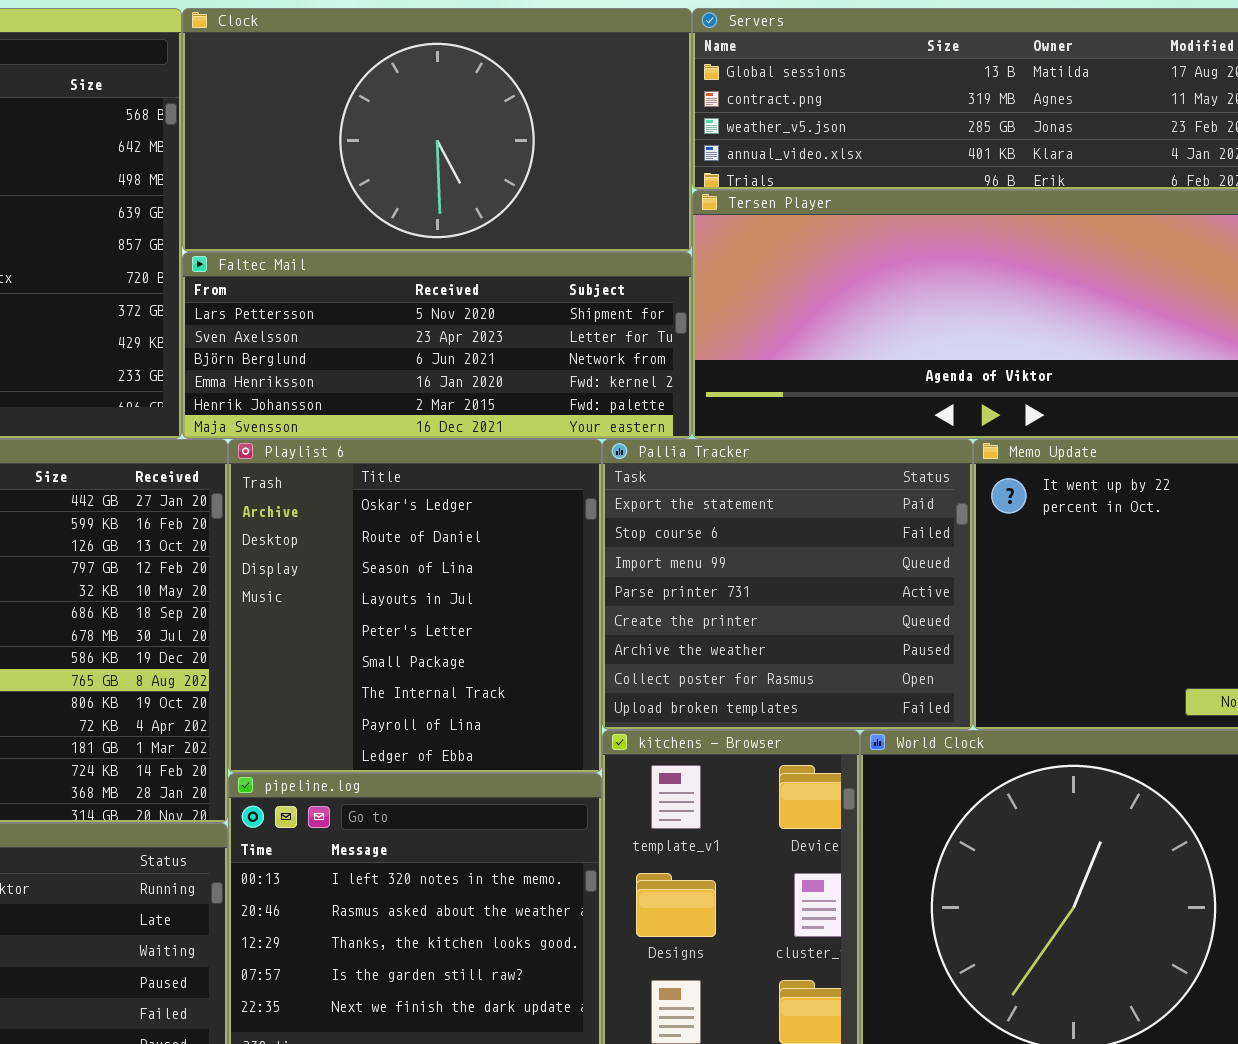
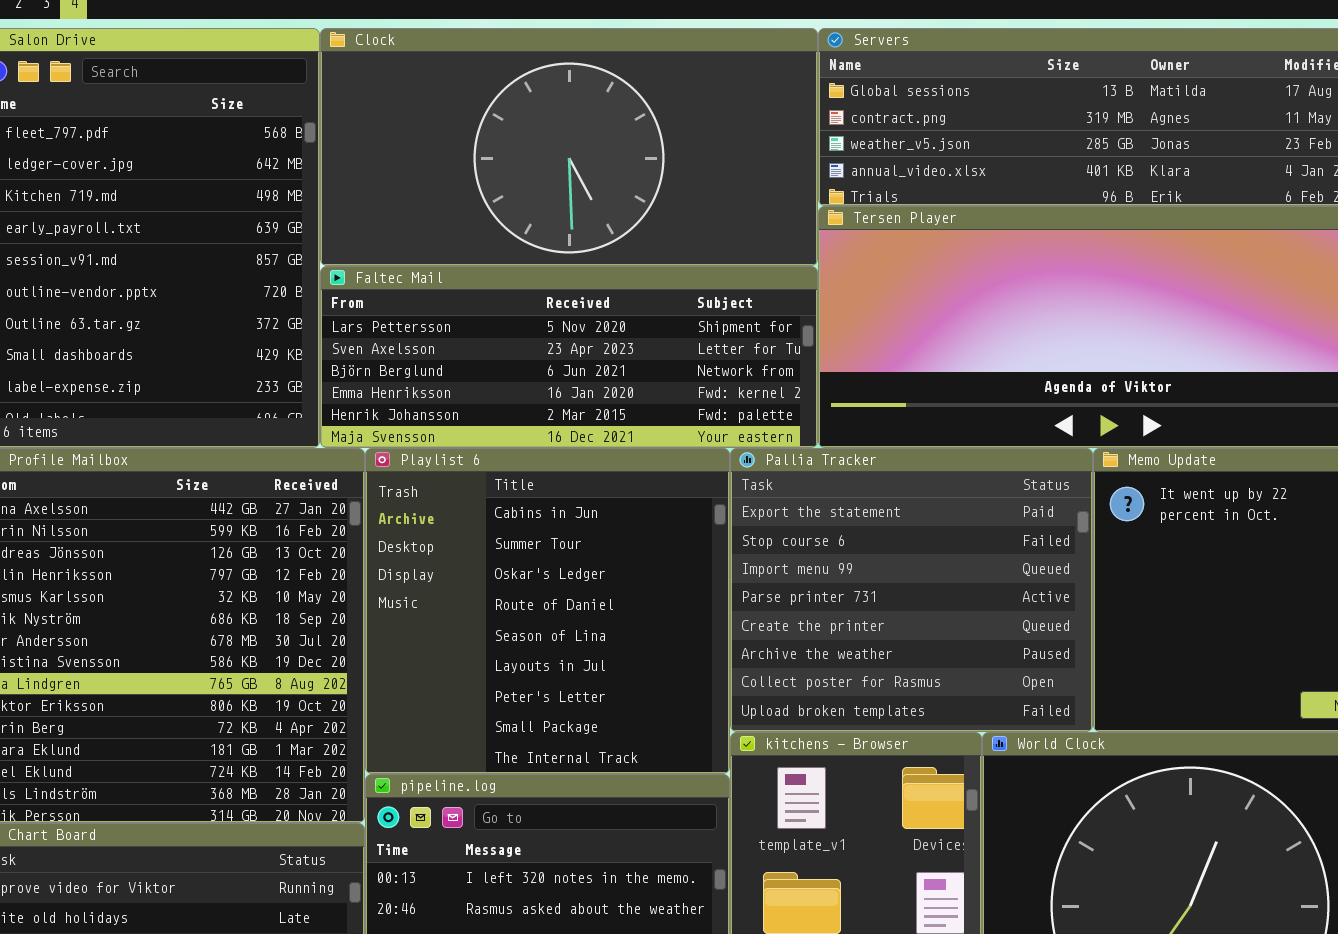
Playlist 6: [228,439,602,773] -> [365,448,730,774], scrolled up 2 rows

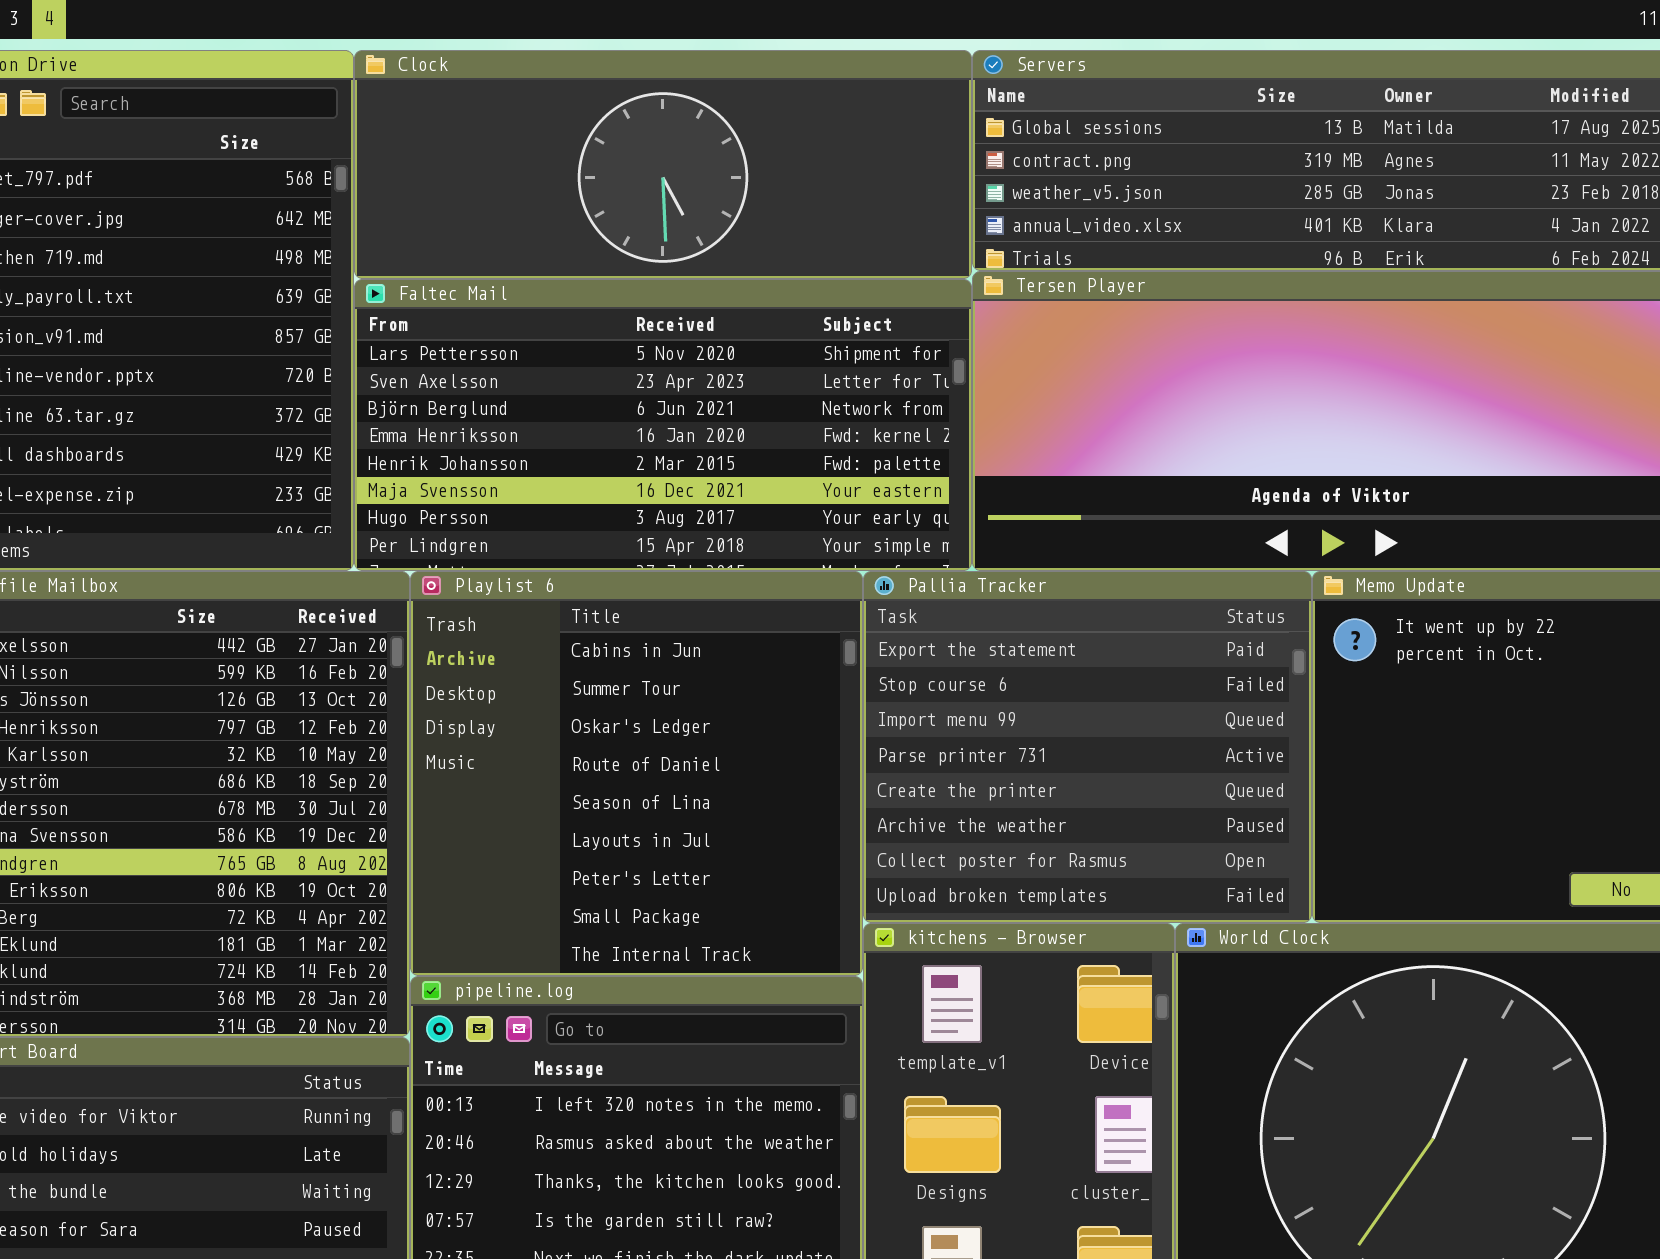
Clock: [320,28,818,266] -> [354,50,972,279], resized
Faltec Mail: [320,266,818,448] -> [354,279,972,571], resized

